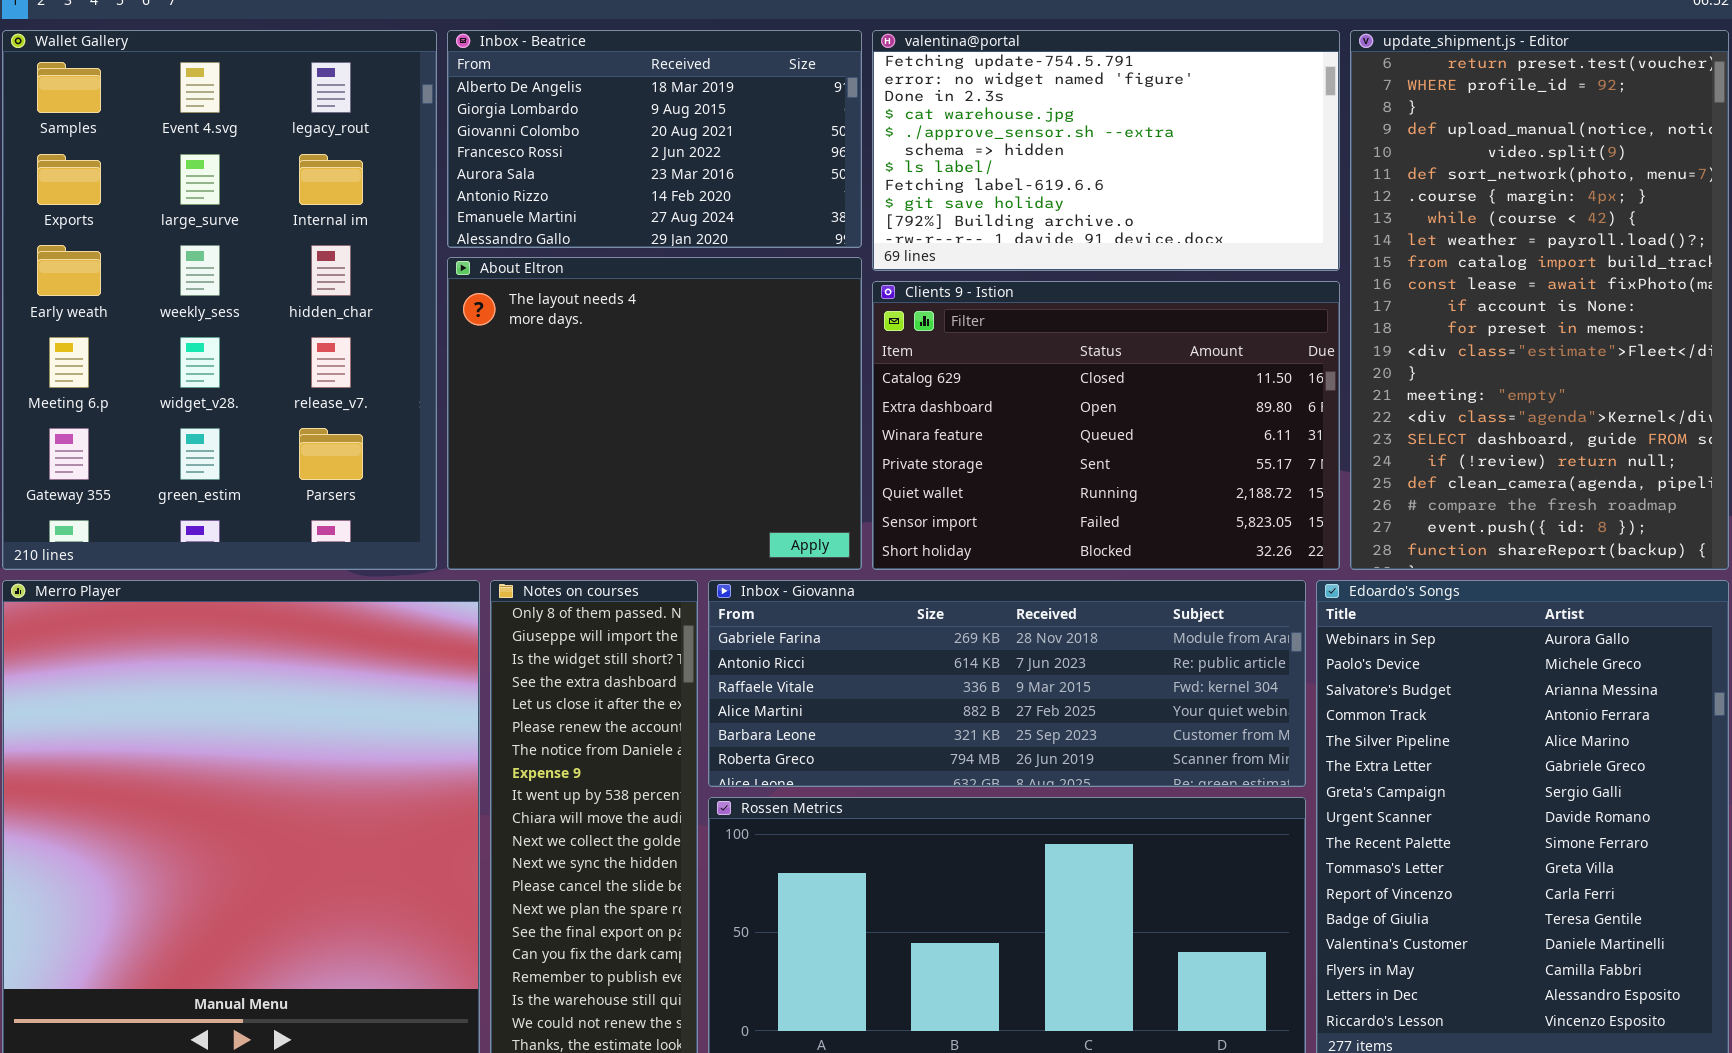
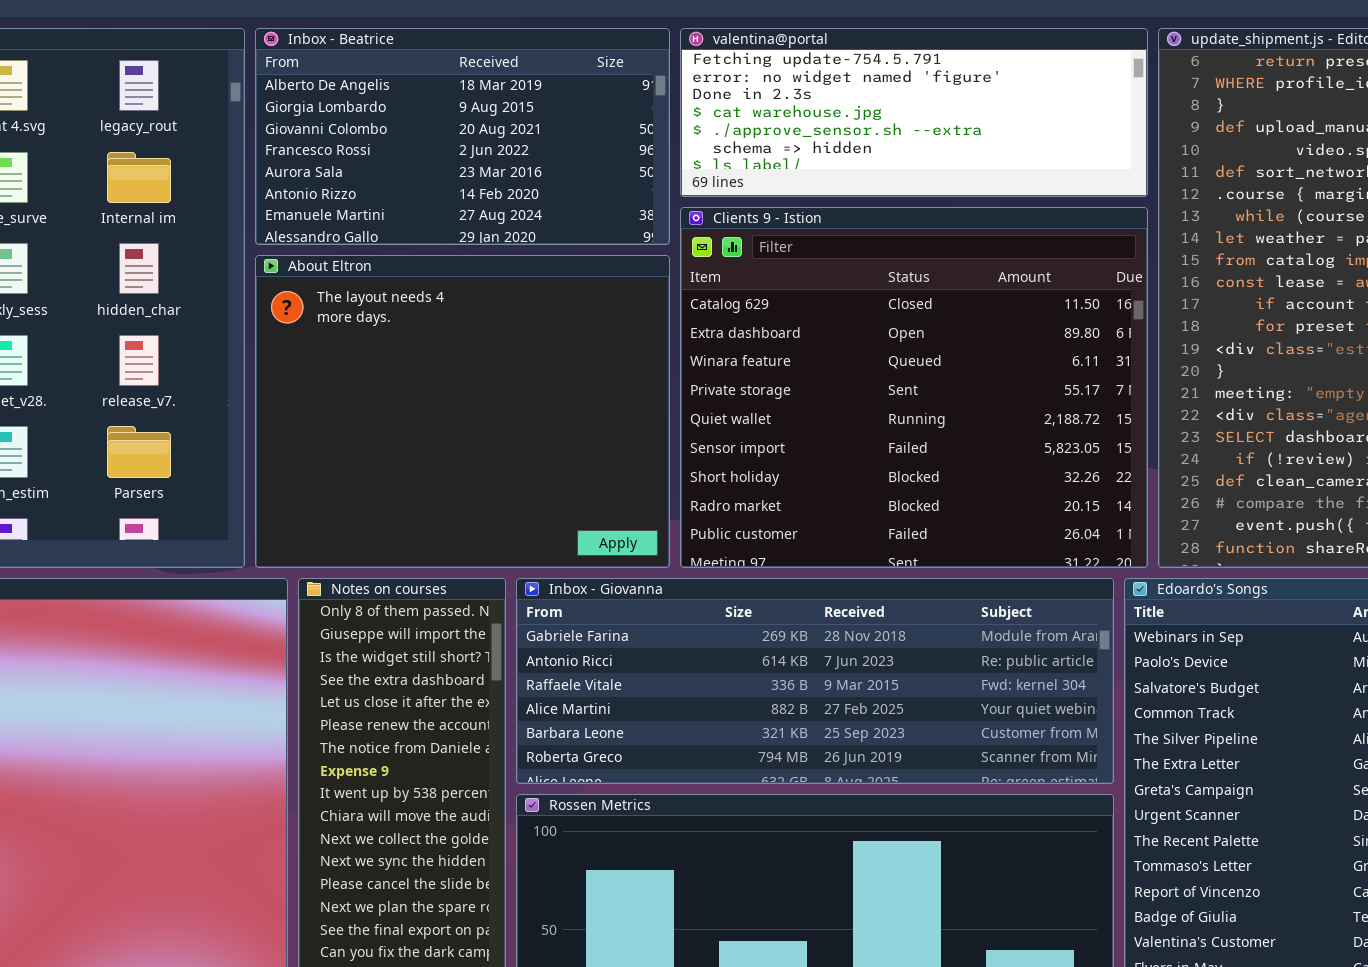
valentina@portal: [872,30,1340,271] -> [680,28,1148,197], resized
Clients 9 - Istion: [872,281,1340,570] -> [680,207,1148,568], resized

